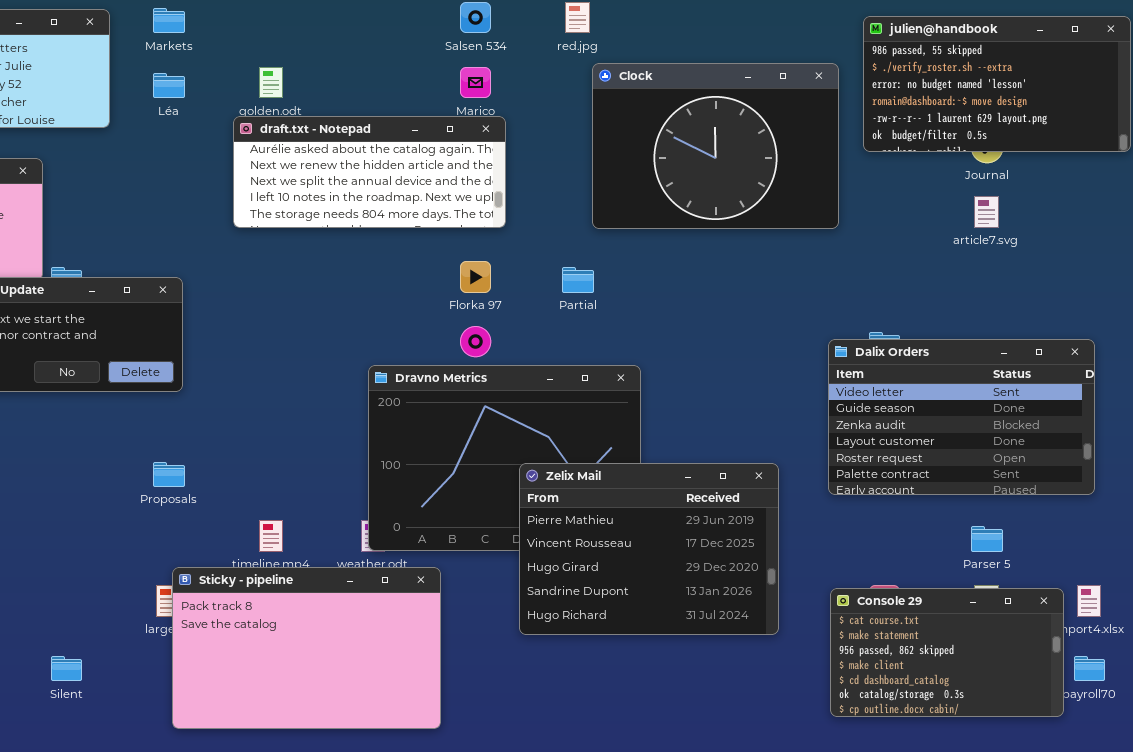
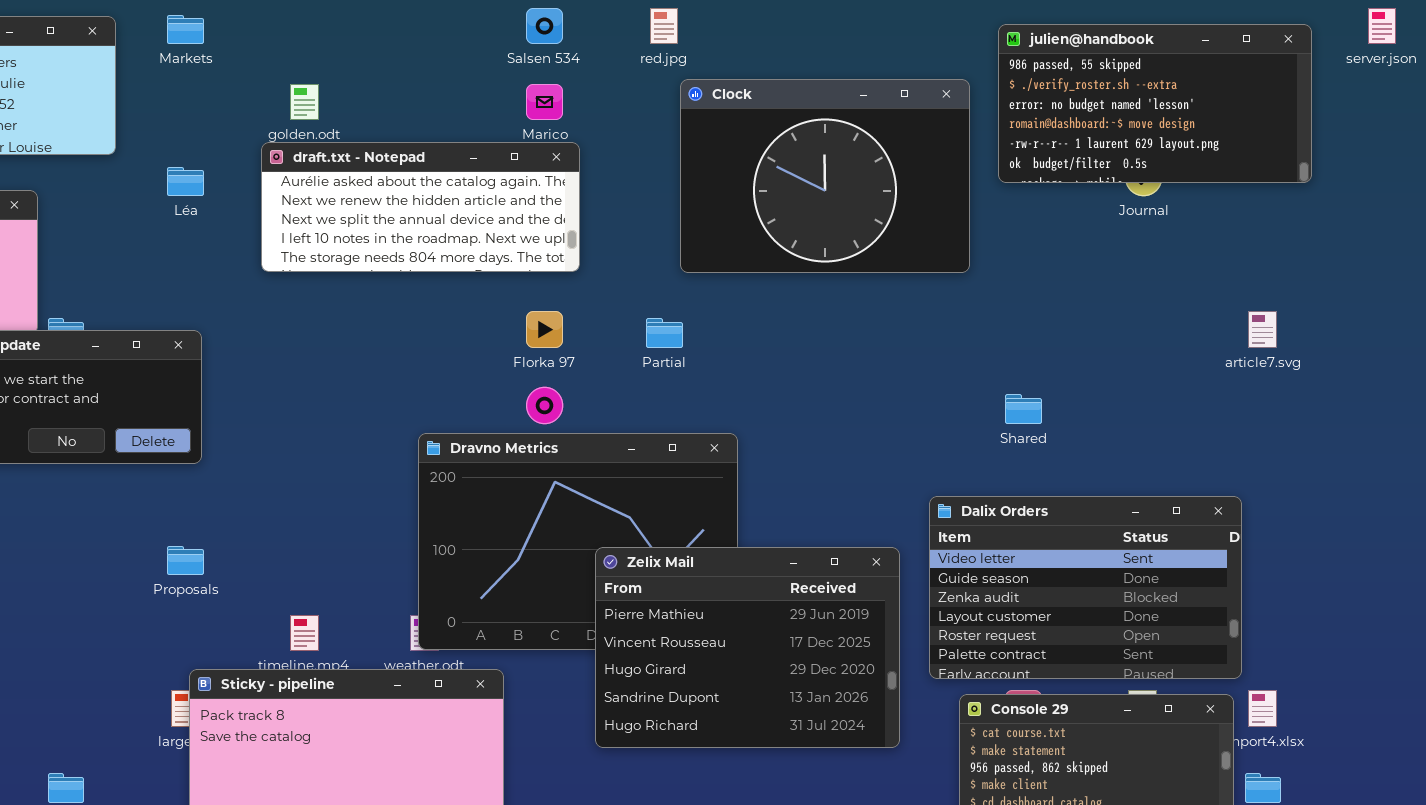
Léa: [153,73,185,98] -> [167,167,204,196], moved
article7.svg: [974,196,999,228] -> [1248,311,1277,348], moved
Dalix Orders: [828,339,1095,495] -> [929,496,1242,679], moved

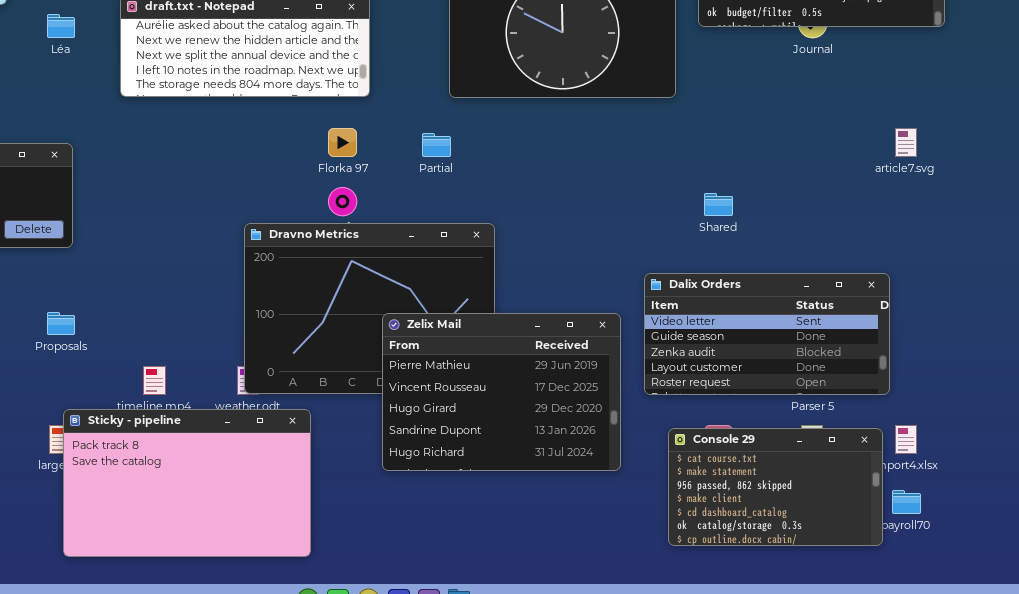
Dalix Orders: [929,496,1242,679] -> [644,273,890,395], resized

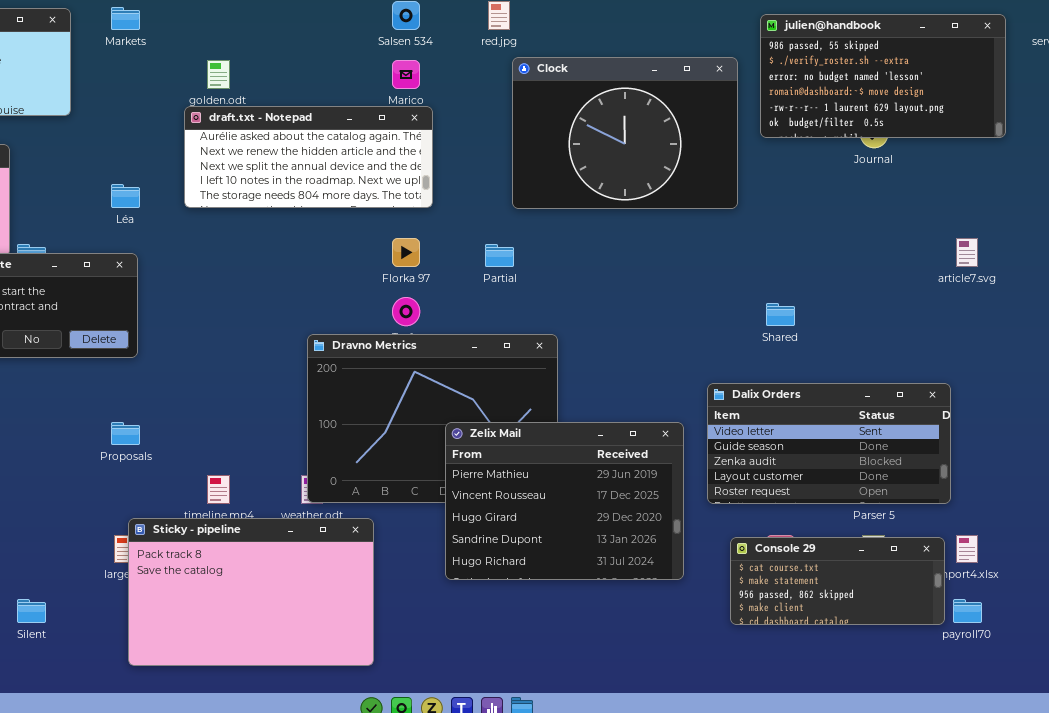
Léa: [47,14,75,38] -> [111,184,140,208], moved
Console 29: [668,428,883,546] -> [730,537,945,625], resized

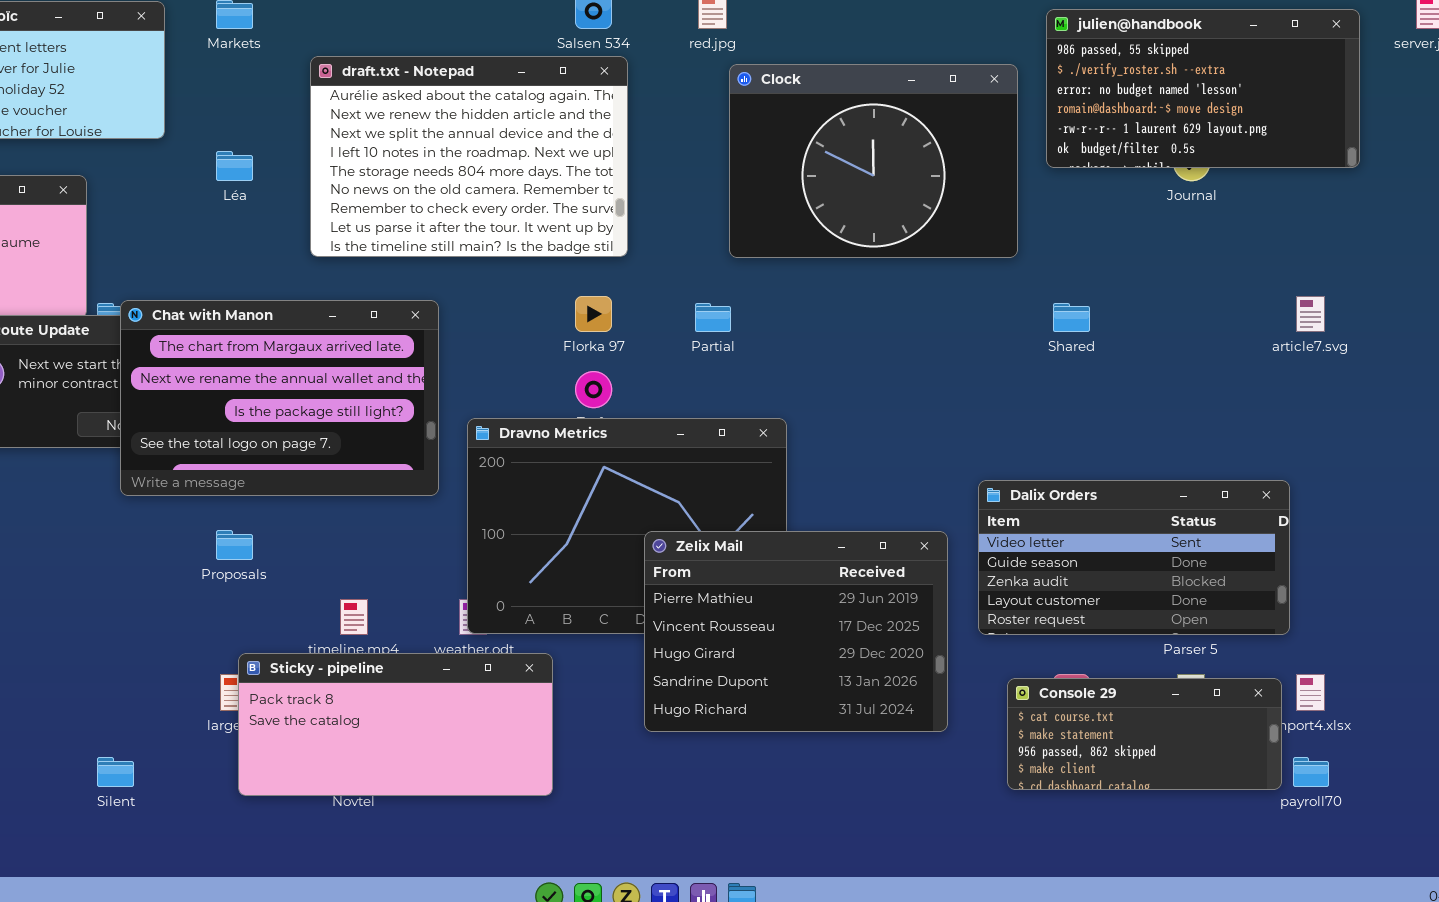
draft.txt - Notepad: [184,106,433,208] -> [310,56,628,257], resized
Léa: [111,184,140,208] -> [216,151,253,181], moved
Chat with Manon: none -> [120,300,439,496], opened
Shared: [766,303,795,326] -> [1053,303,1090,332], moved
Sticky - pipeline: [128,518,374,666] -> [238,653,553,796], resized

